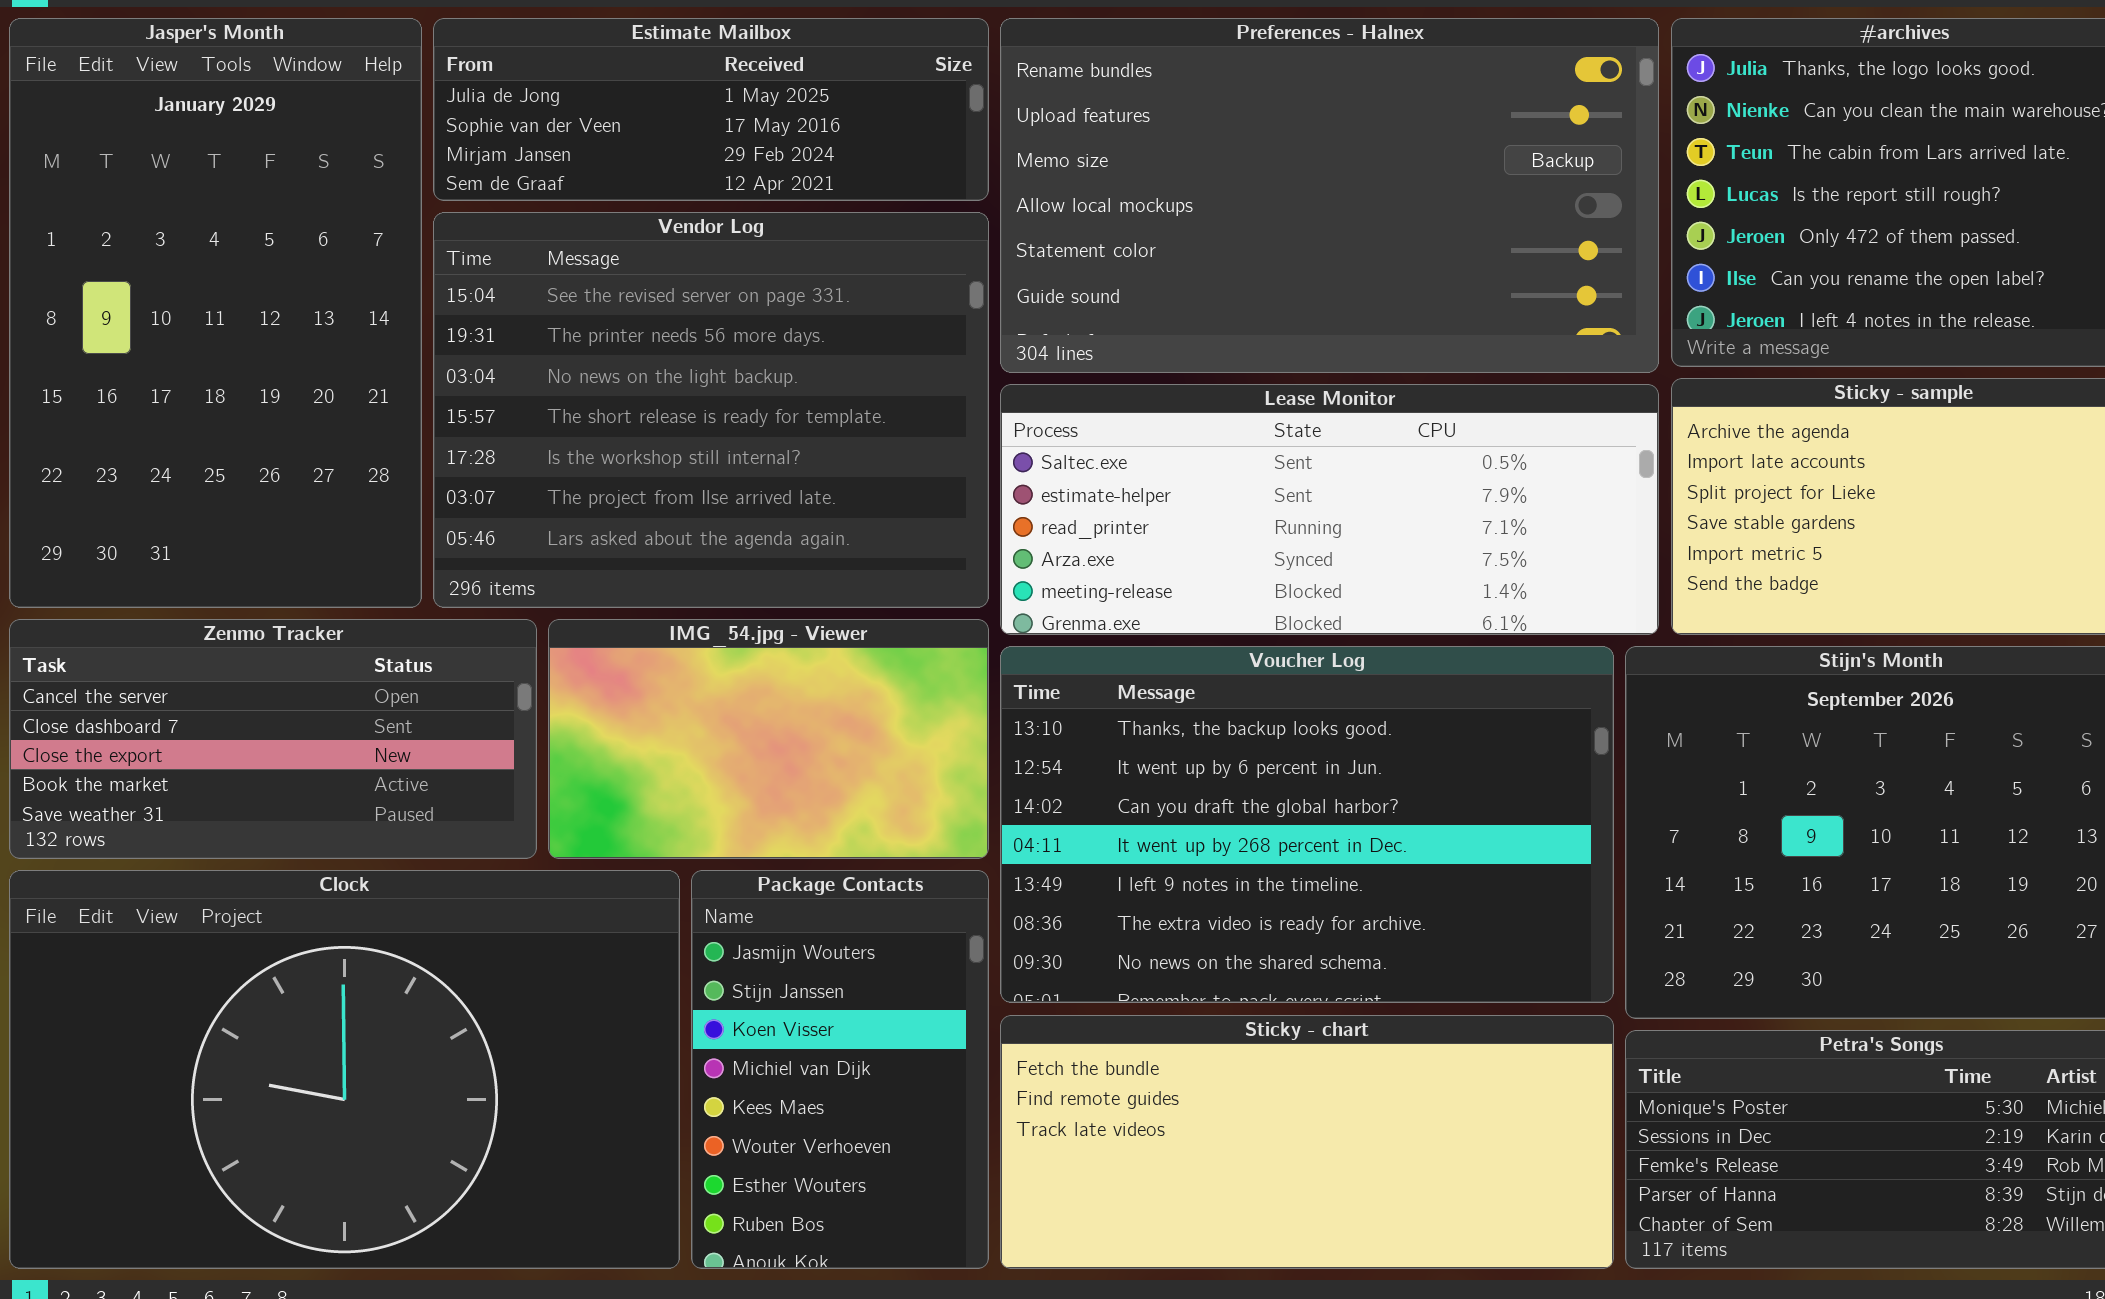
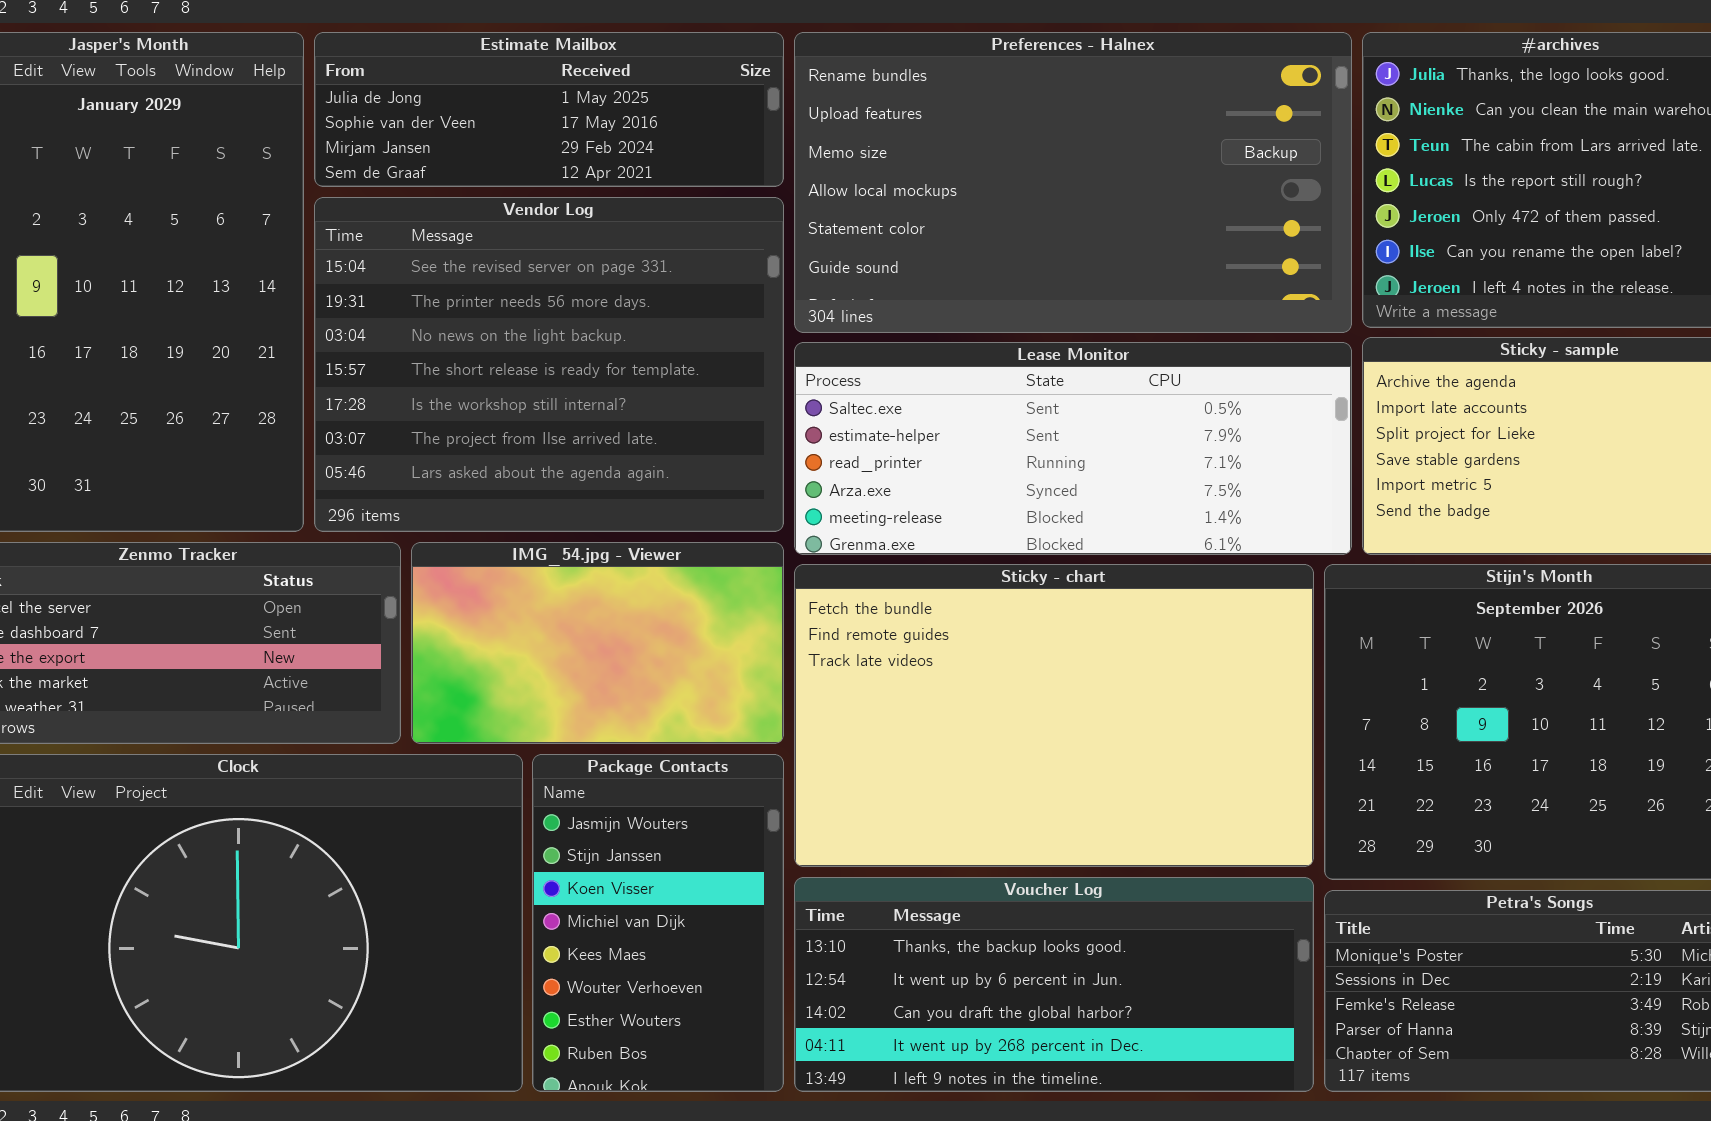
Voucher Log: [1000,646,1614,1003] -> [794,877,1314,1092], moved, resized
Sticky - chart: [1000,1015,1614,1269] -> [794,564,1314,867], moved, resized

